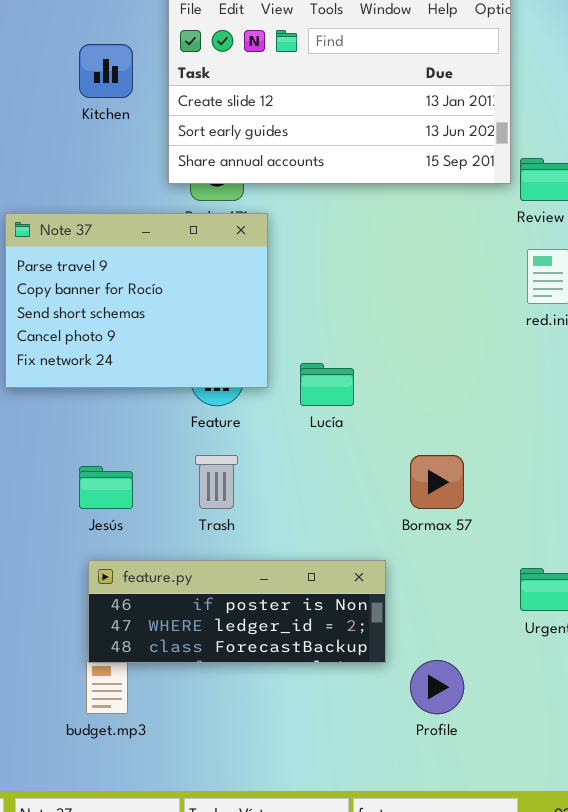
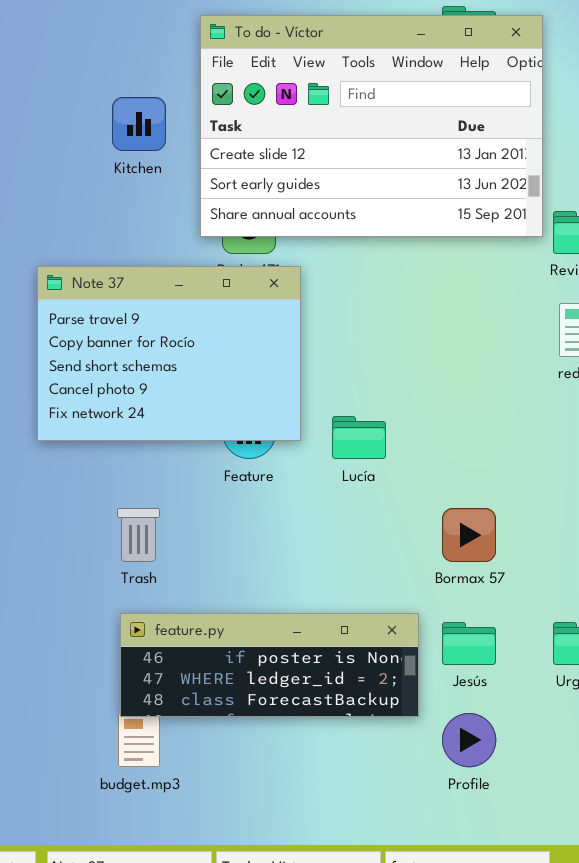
Trash: [195,455,238,509] -> [117,508,160,562], moved
Jesús: [79,466,133,509] -> [442,622,496,665], moved

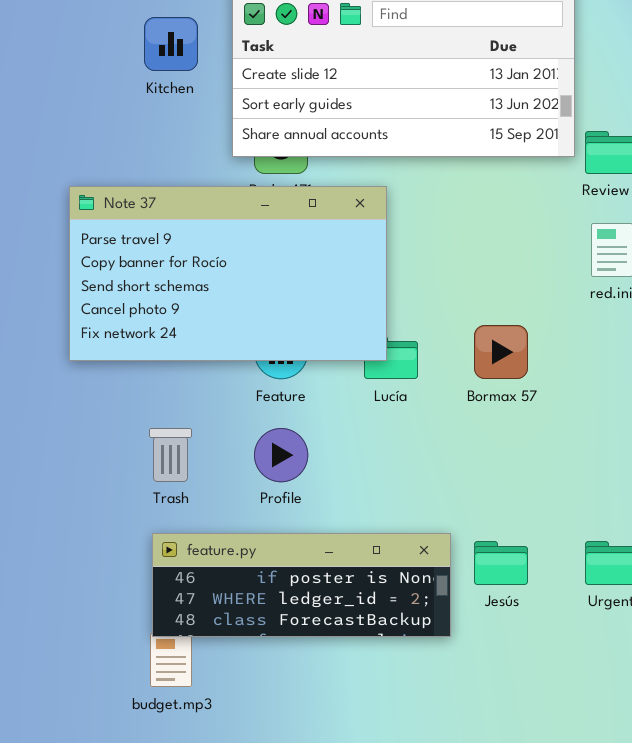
Note 37: [37,266,301,441] -> [69,186,387,361], resized
Bormax 57: [442,508,496,562] -> [474,325,528,379], moved
Profile: [442,713,496,767] -> [254,428,308,482], moved

